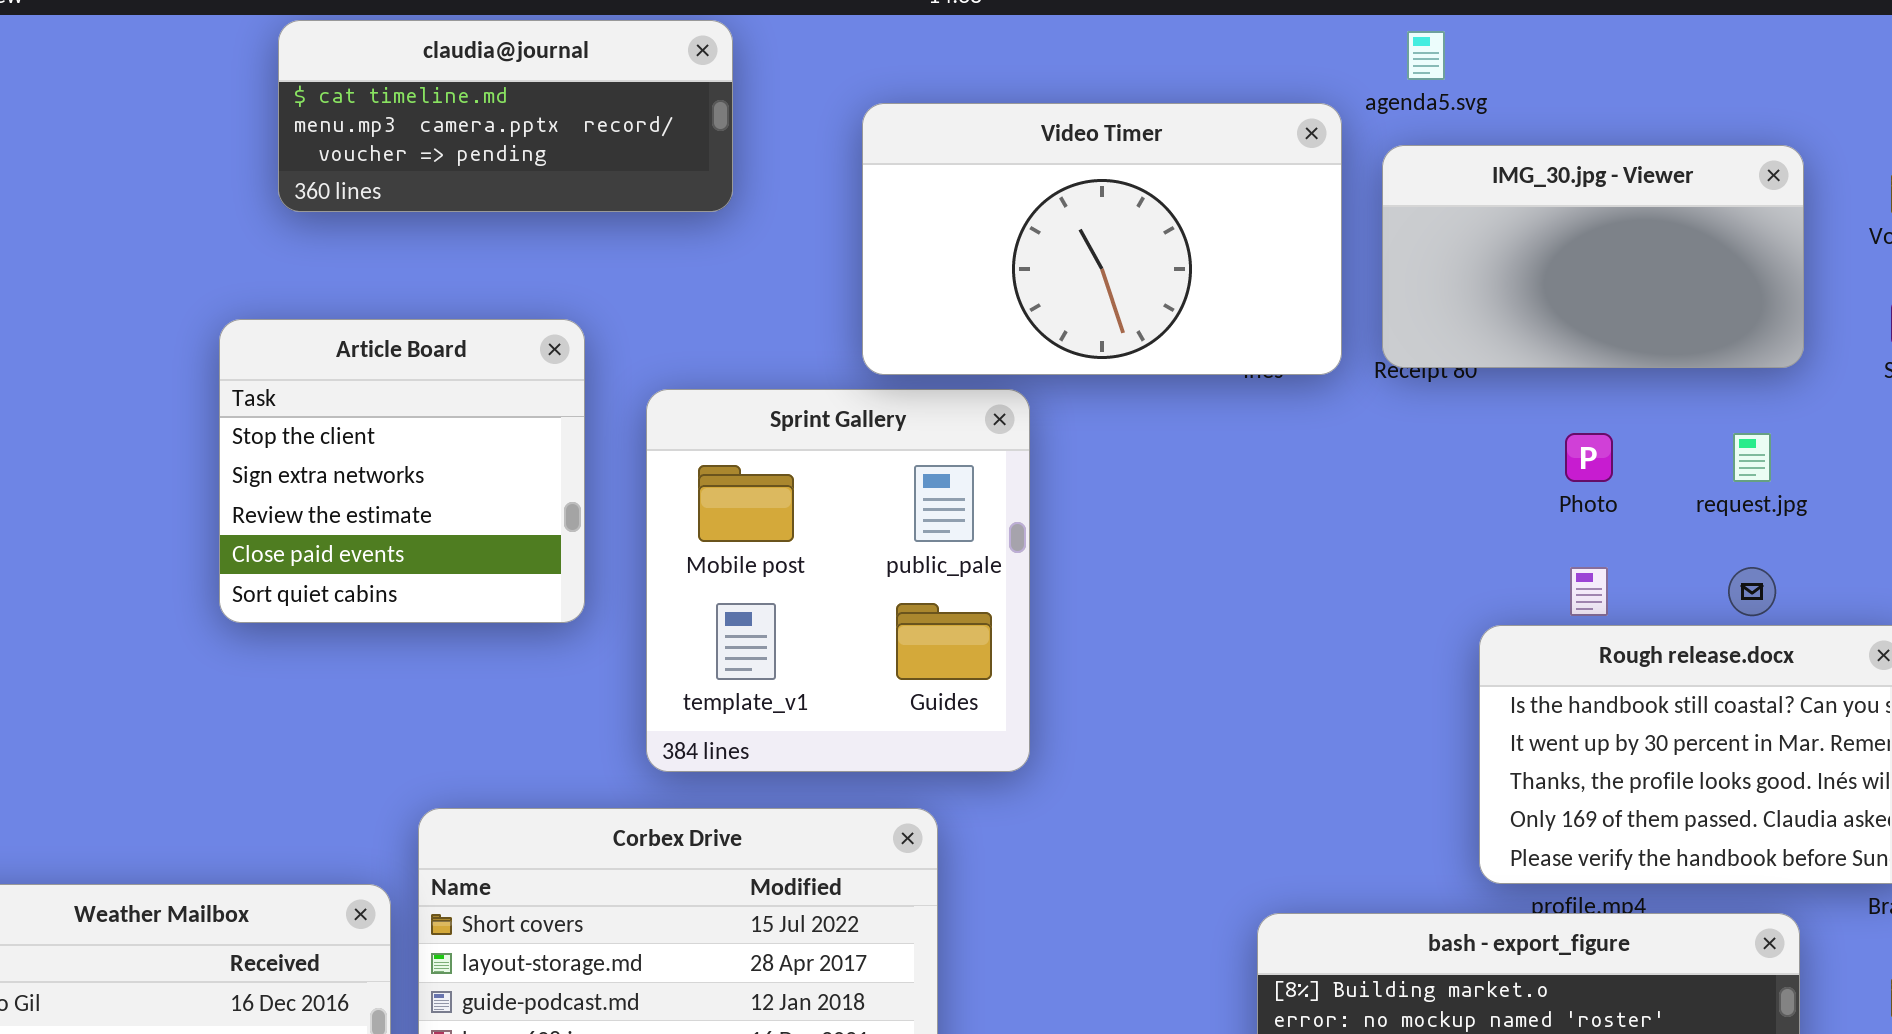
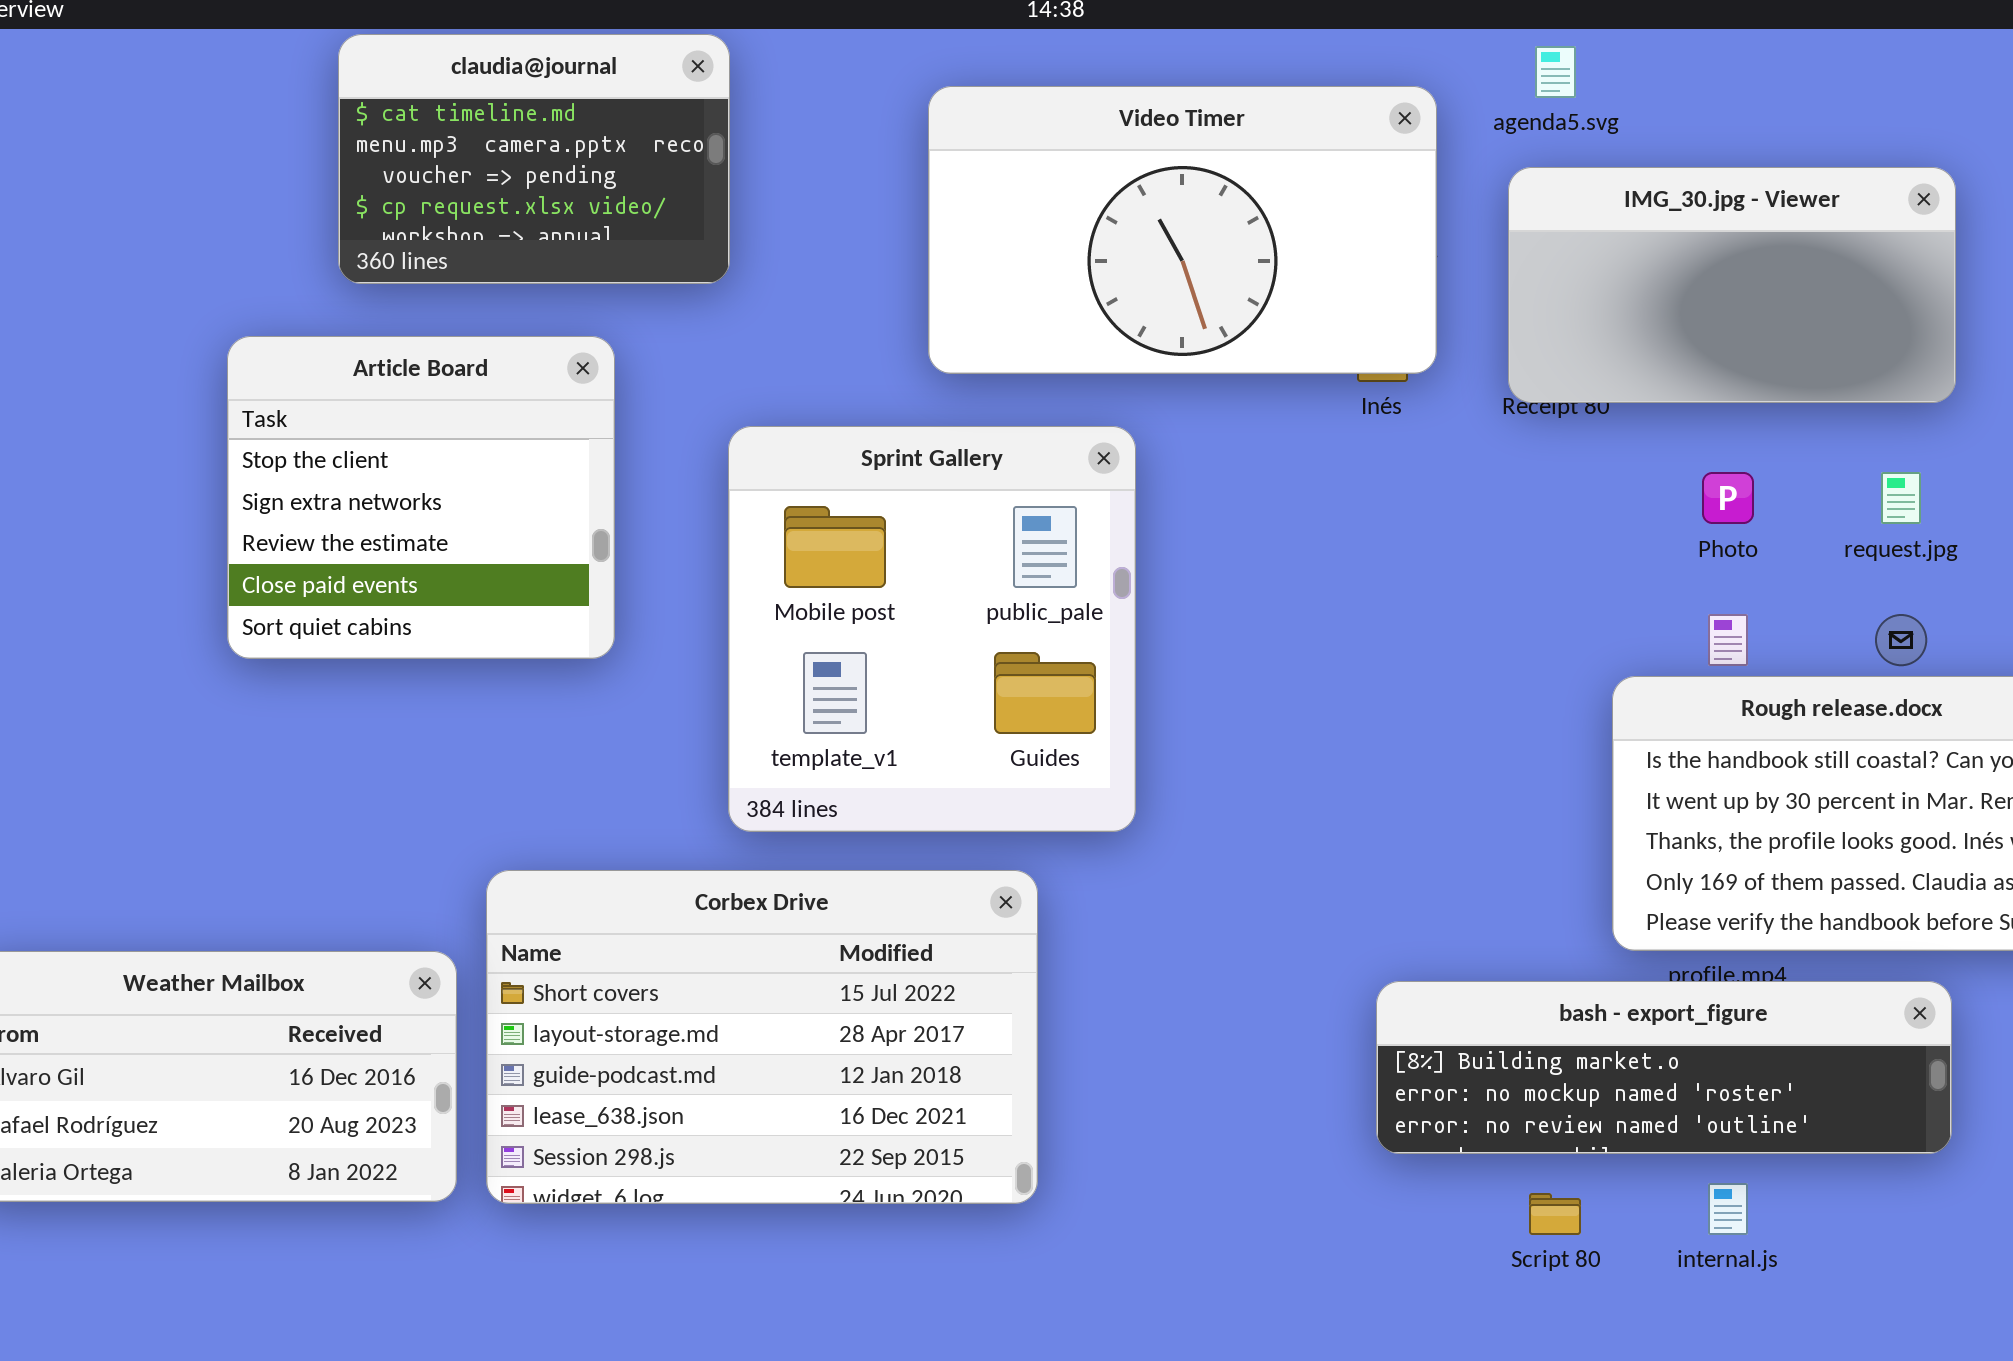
claudia@journal: [278,20,733,212] -> [338,34,730,284], resized
Video Timer: [862,103,1342,375] -> [928,86,1437,374], moved
Article Board: [219,319,585,623] -> [227,336,615,659], moved

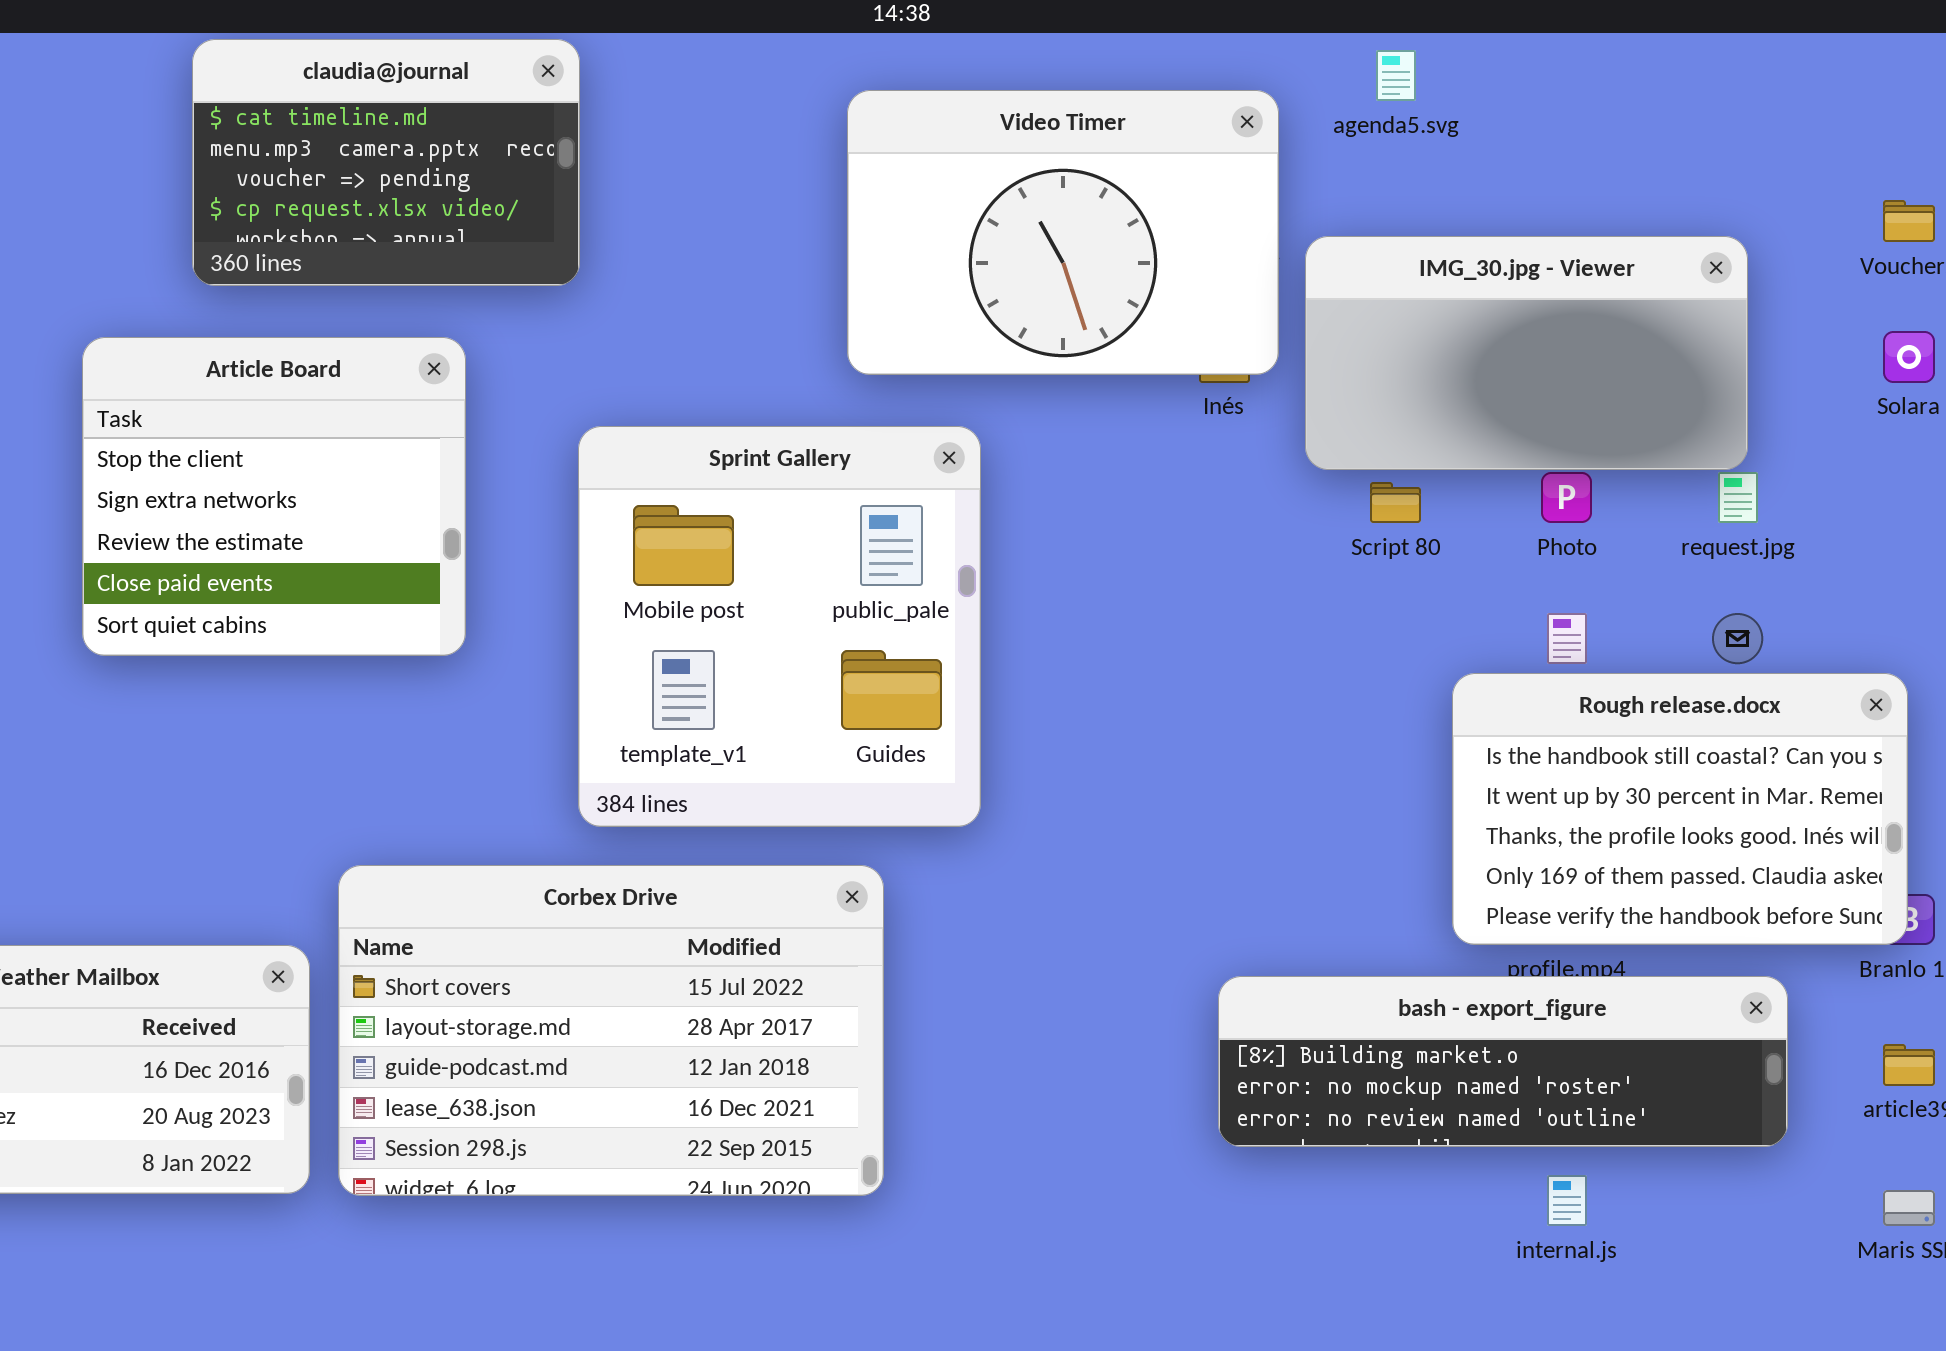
Video Timer: [928,86,1437,374] -> [847,90,1279,375], resized
IMG_30.jpg - Viewer: [1508,167,1956,403] -> [1305,236,1748,470], moved
Script 80: [1529,1193,1581,1235] -> [1370,482,1421,523], moved

